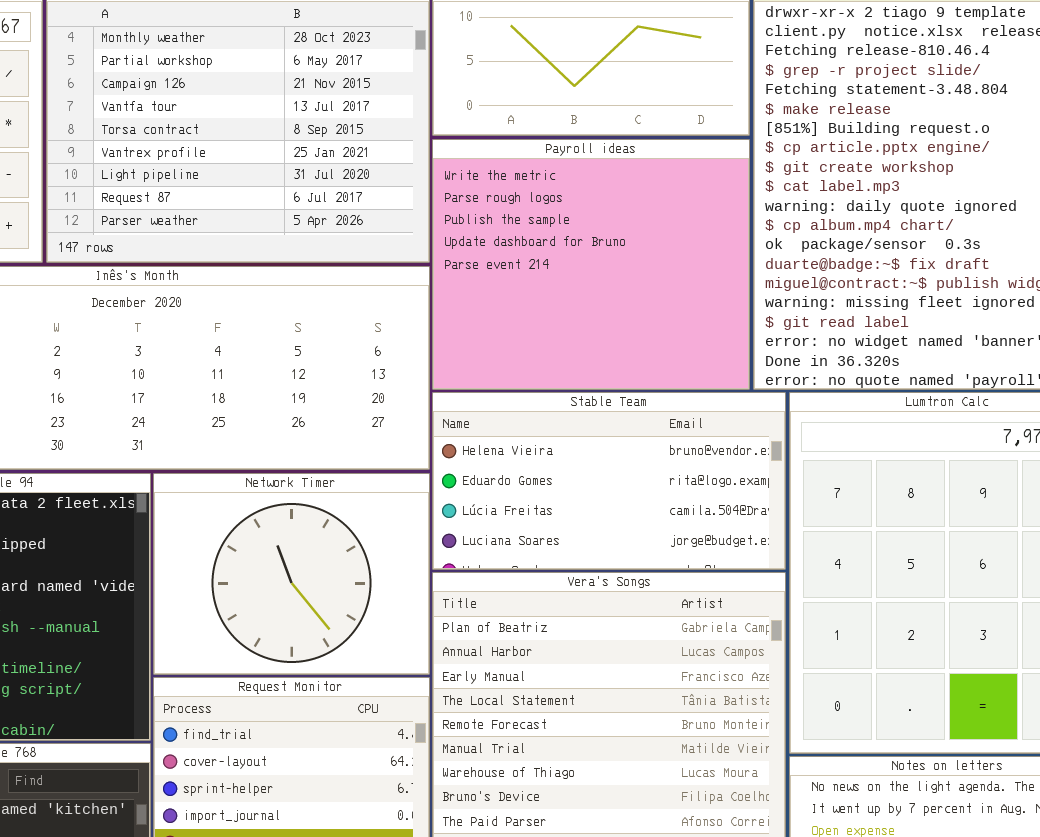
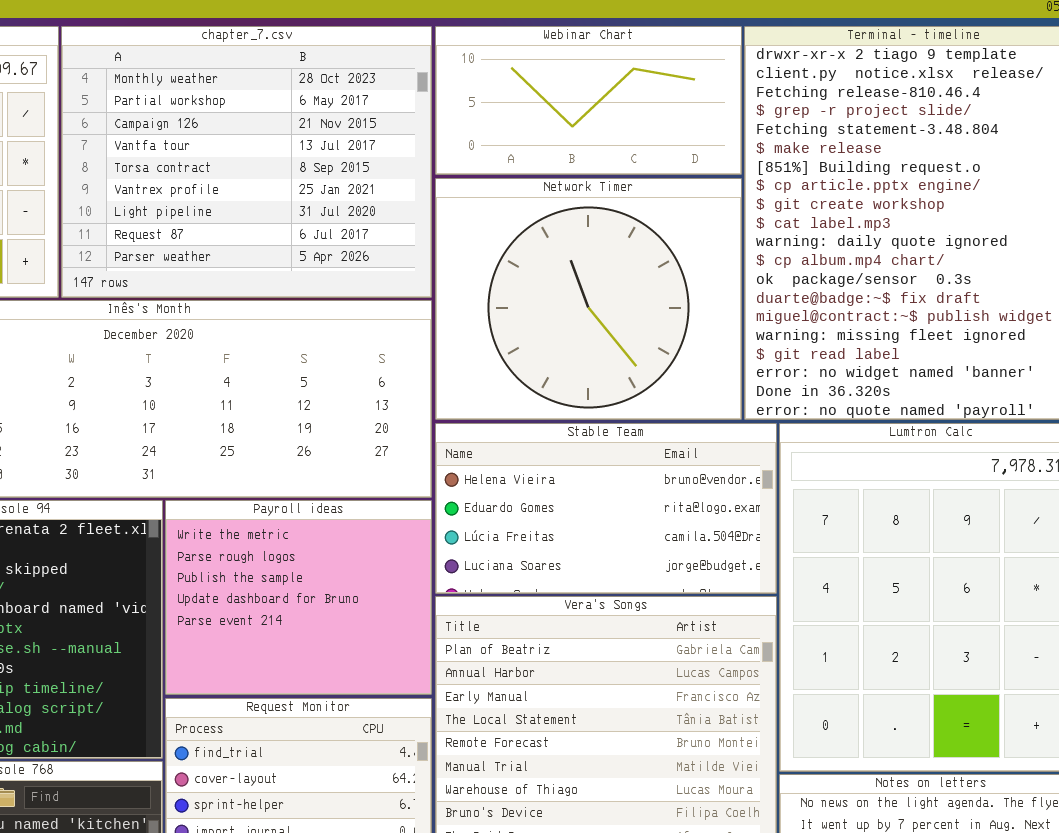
Payroll ideas: [432,139,750,390] -> [165,500,432,695], moved, resized
Network Timer: [153,473,430,675] -> [435,178,742,420], moved, resized

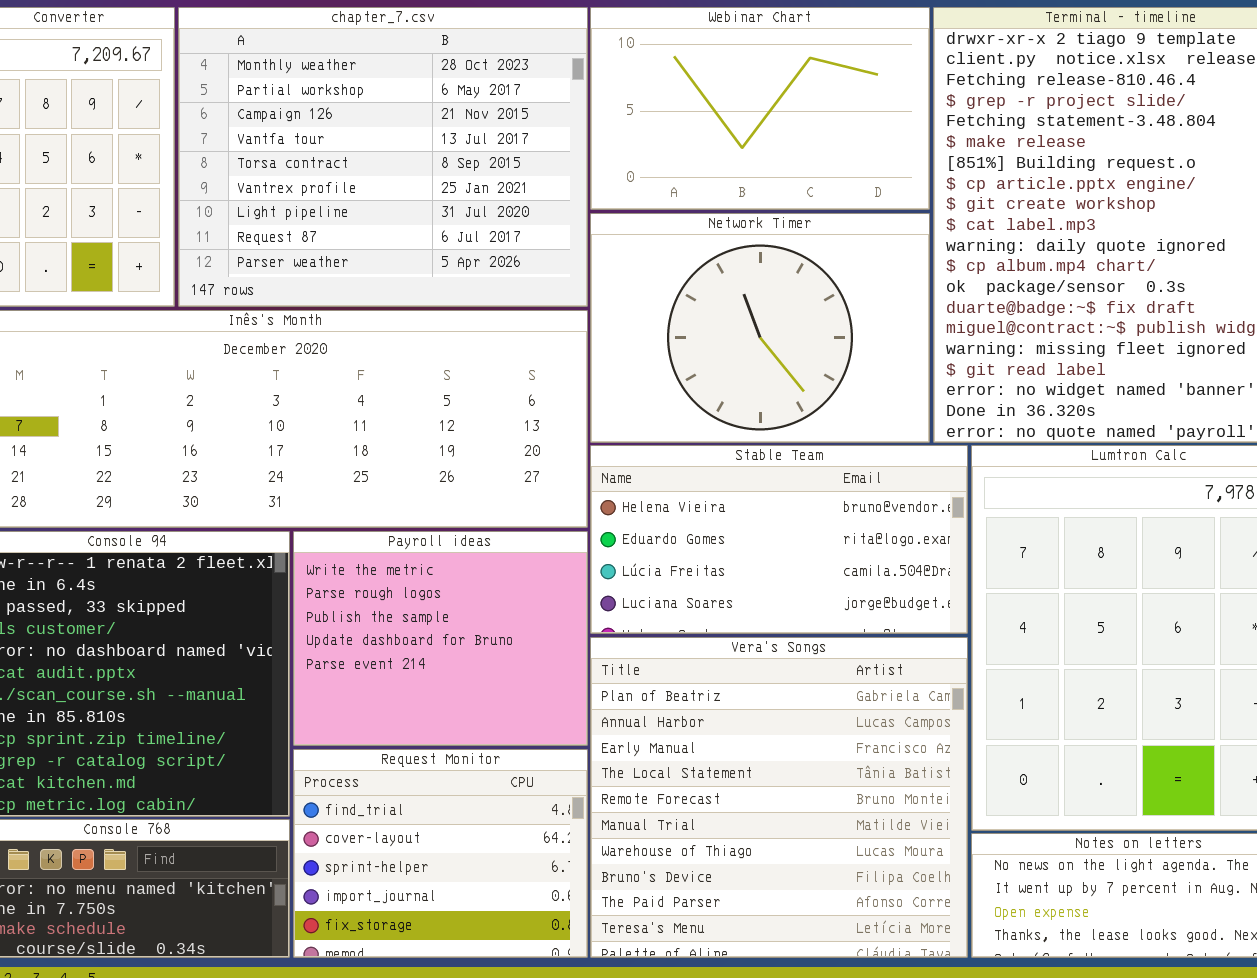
Webinar Chart: [435,26,742,175] -> [590,7,930,210], resized
Network Timer: [435,178,742,420] -> [590,213,930,443], resized

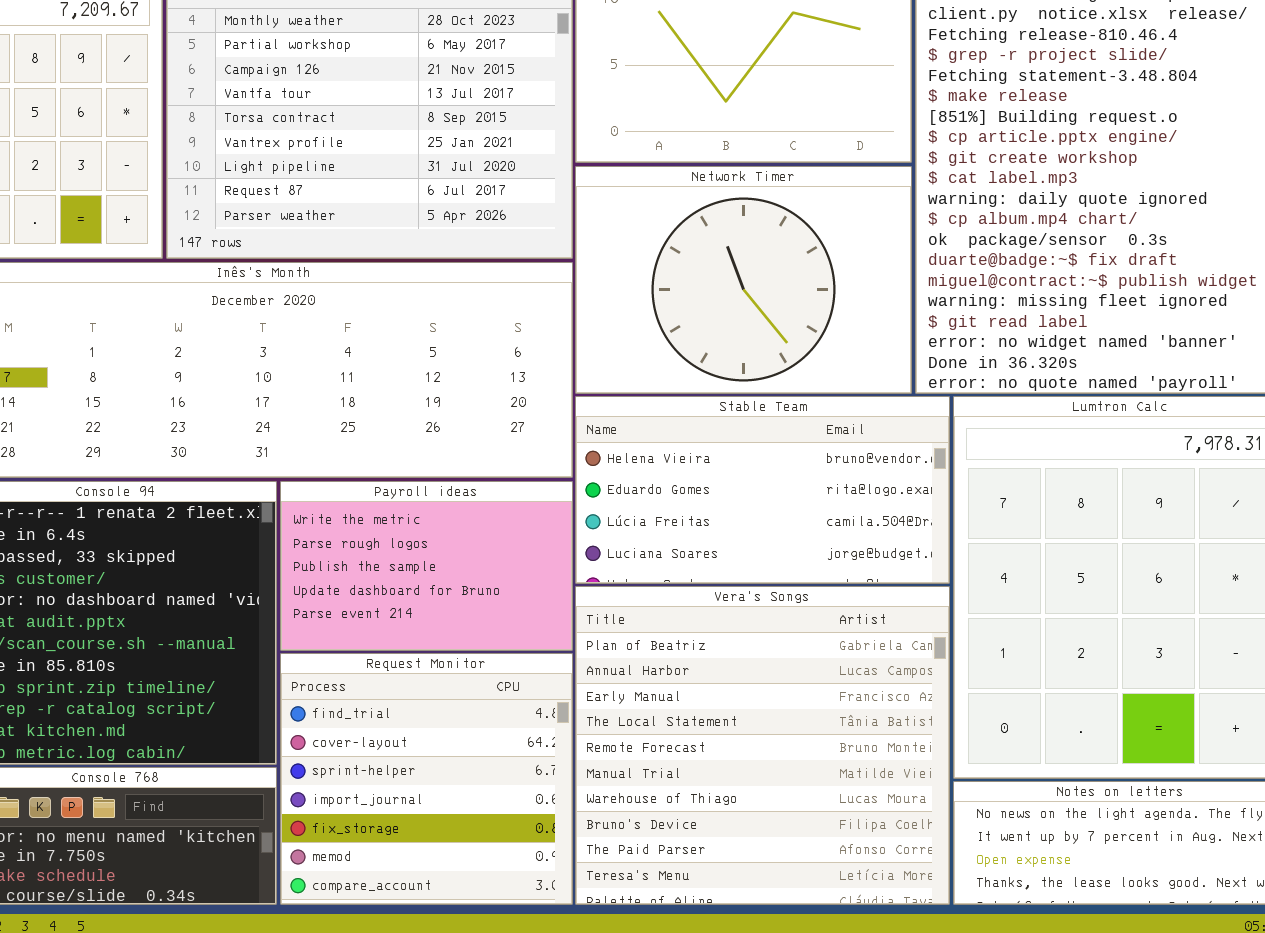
Payroll ideas: [293,531,588,746] -> [280,481,573,651], resized
Request Monitor: [293,749,588,958] -> [280,653,573,905], resized

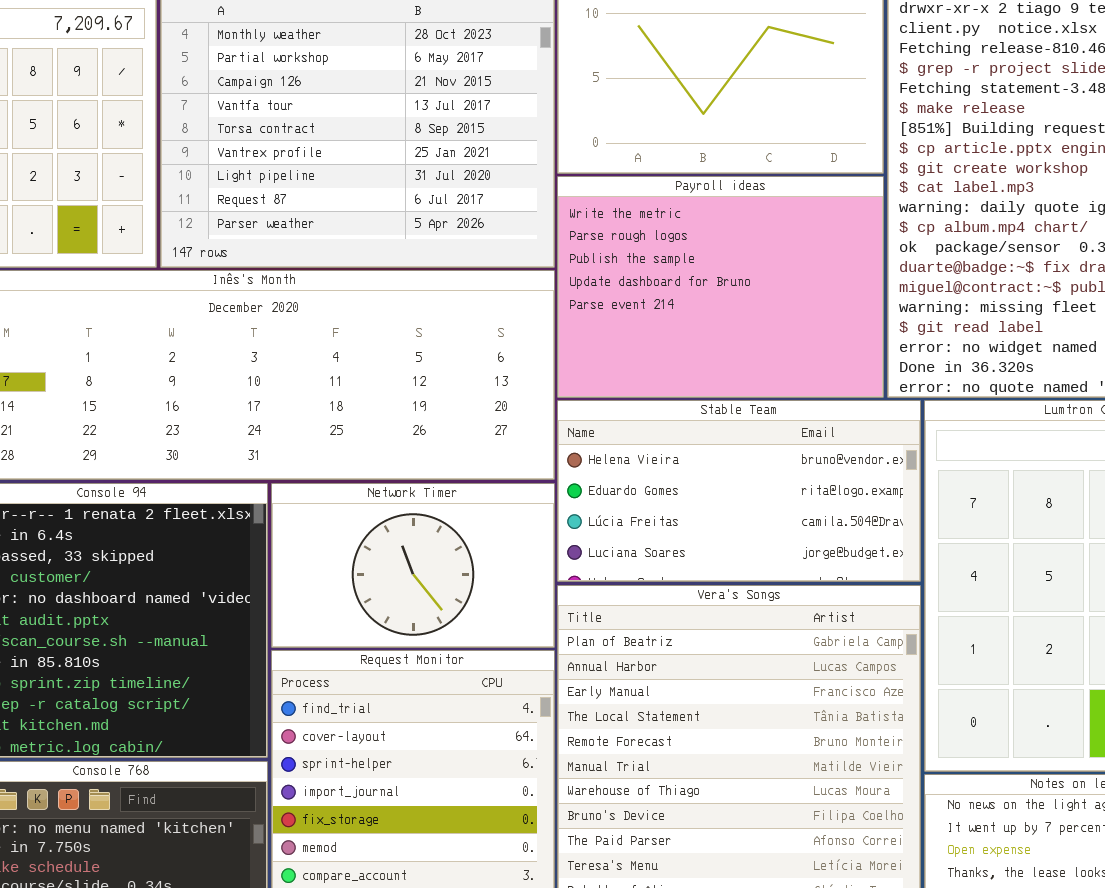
Network Timer: [575,166,912,394] -> [271,483,555,648], moved, resized
Payroll ideas: [280,481,573,651] -> [557,176,884,398], moved, resized

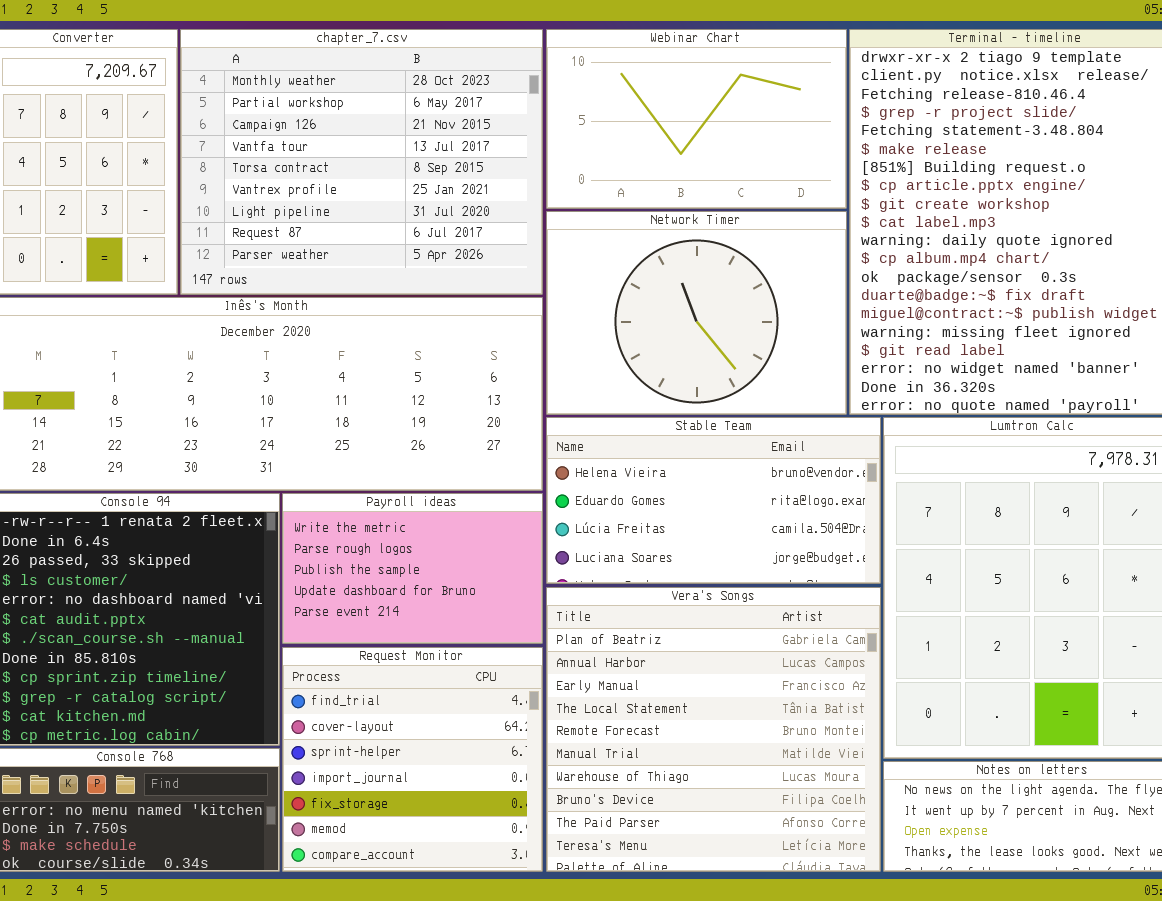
Payroll ideas: [557,176,884,398] -> [282,493,543,644], moved, resized
Network Timer: [271,483,555,648] -> [546,211,847,415], moved, resized

